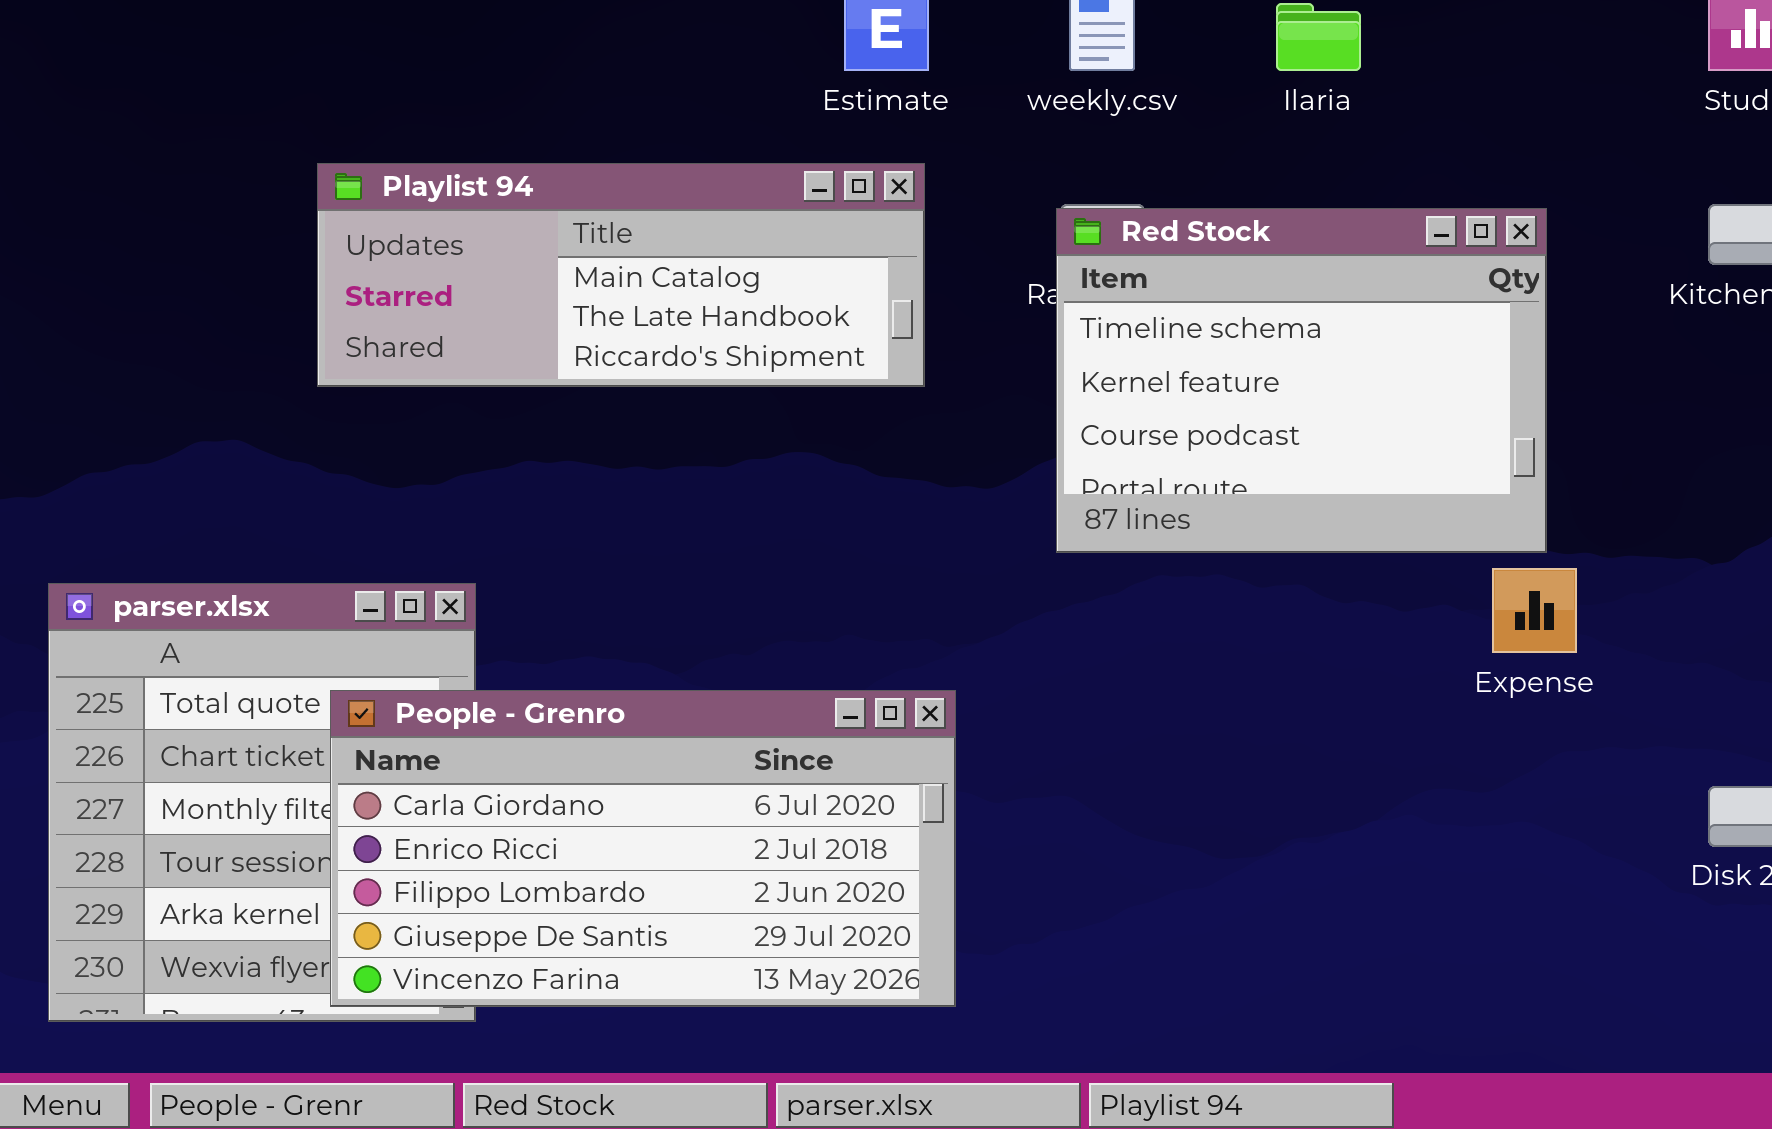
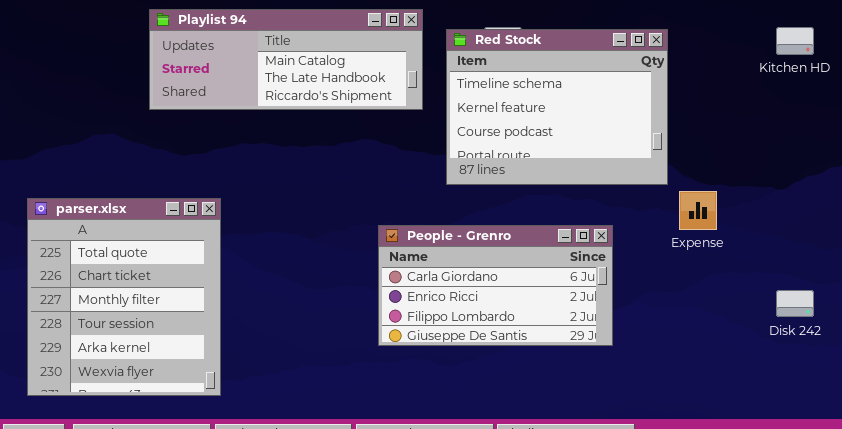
Red Stock: [1056,208,1547,553] -> [446,29,668,185], moved
People - Grenro: [330,690,956,1007] -> [378,225,613,346], moved, resized

